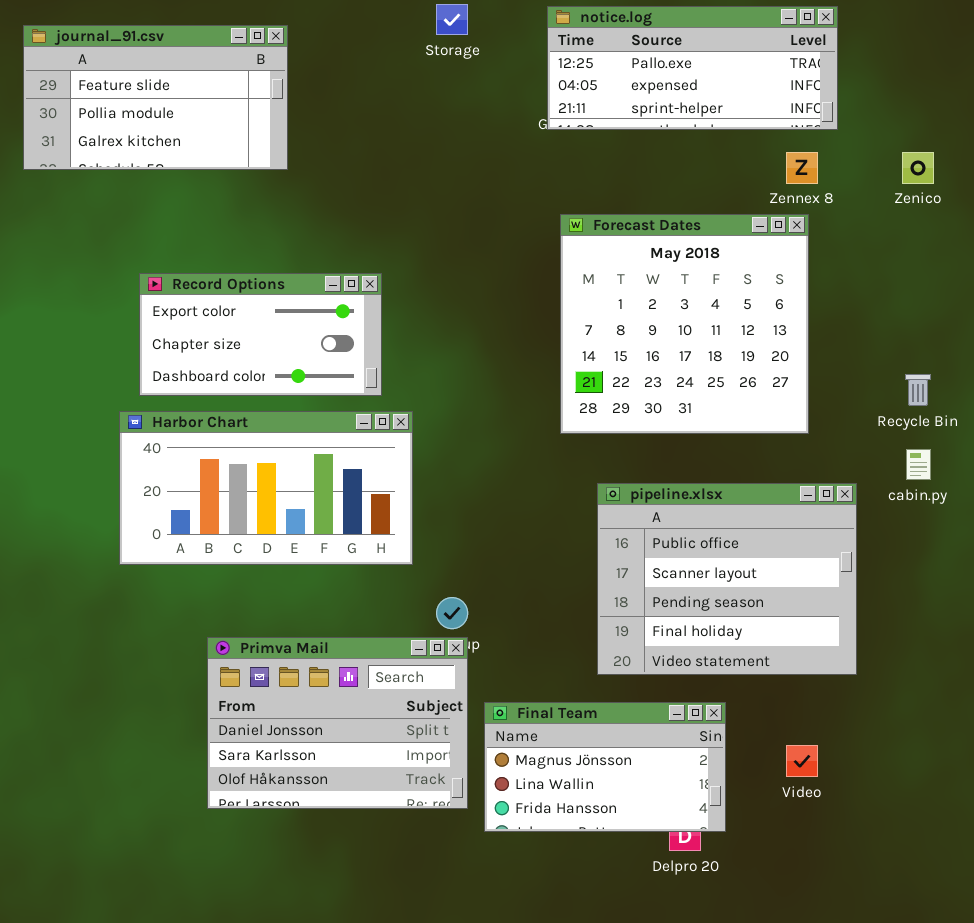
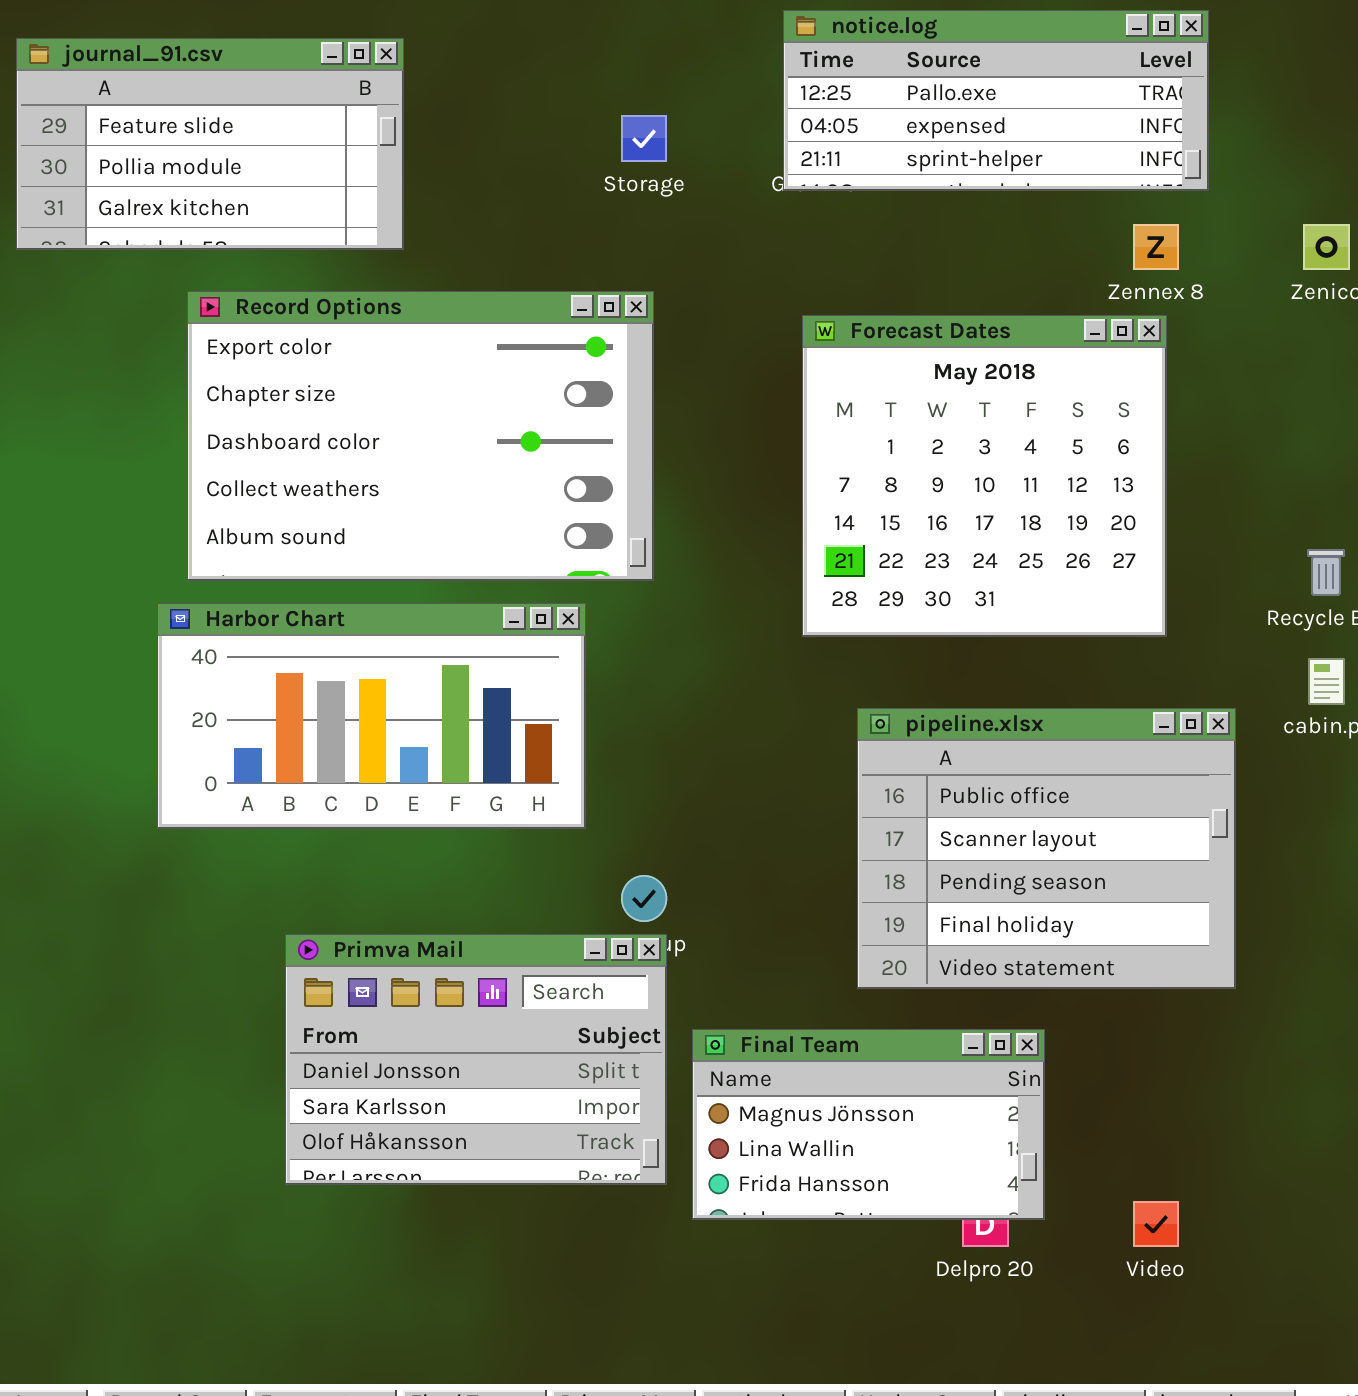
Storage: [436,4,468,35] -> [621,115,667,162], moved
Record Options: [139,273,382,396] -> [187,291,654,581], resized
Video: [786,745,818,777] -> [1133,1201,1179,1247], moved

